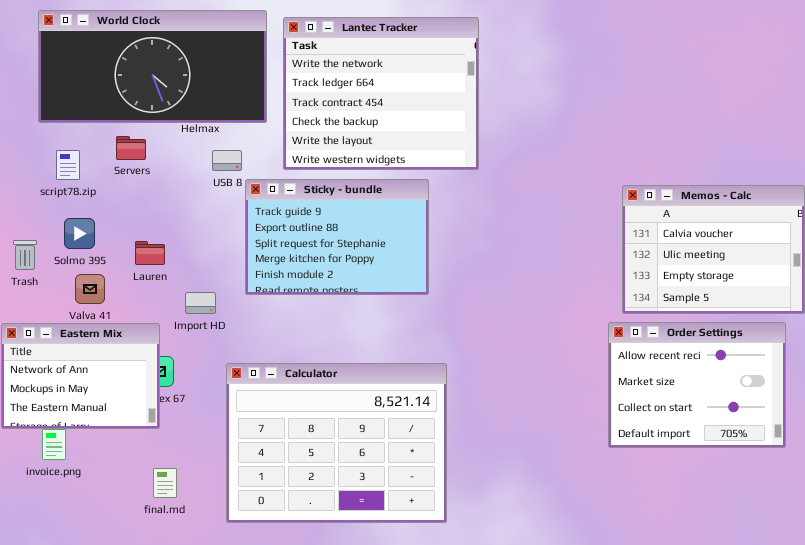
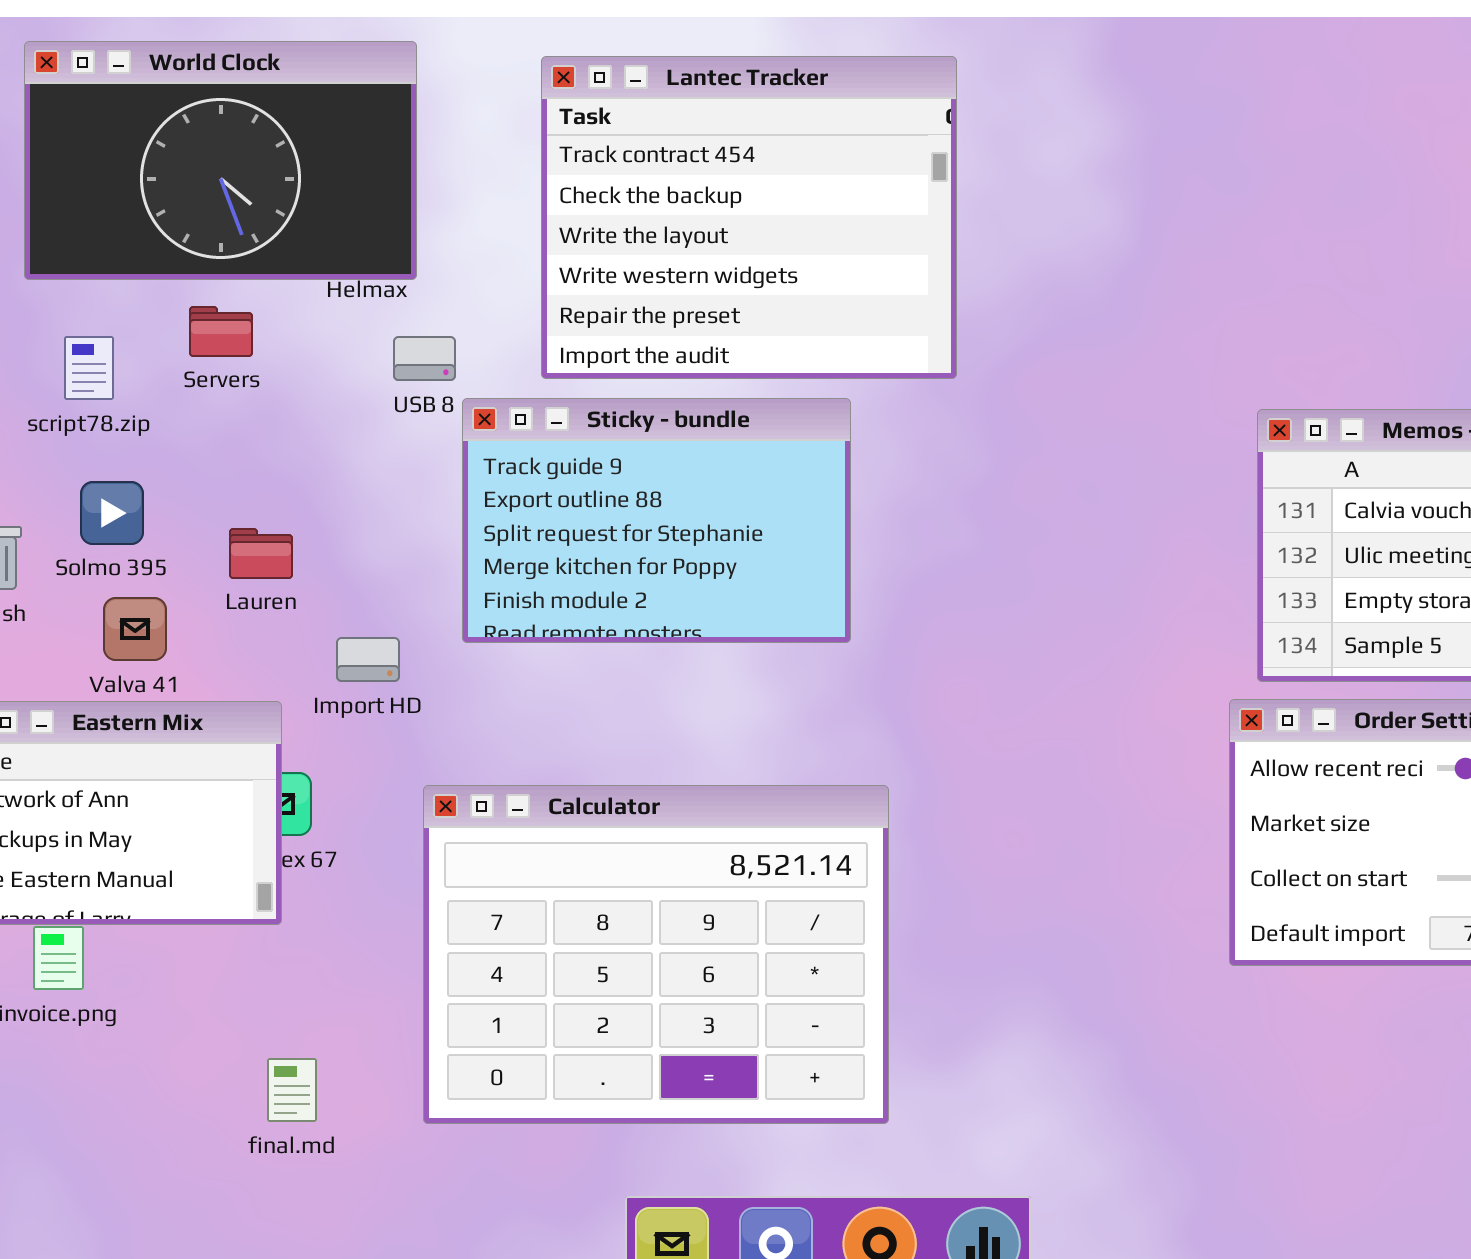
World Clock: [38,10,267,123] -> [24,41,417,280], resized
Lantec Tracker: [283,17,479,170] -> [541,56,957,379], scrolled down 2 rows
final.md: [153,468,177,498] -> [267,1058,317,1122], moved

